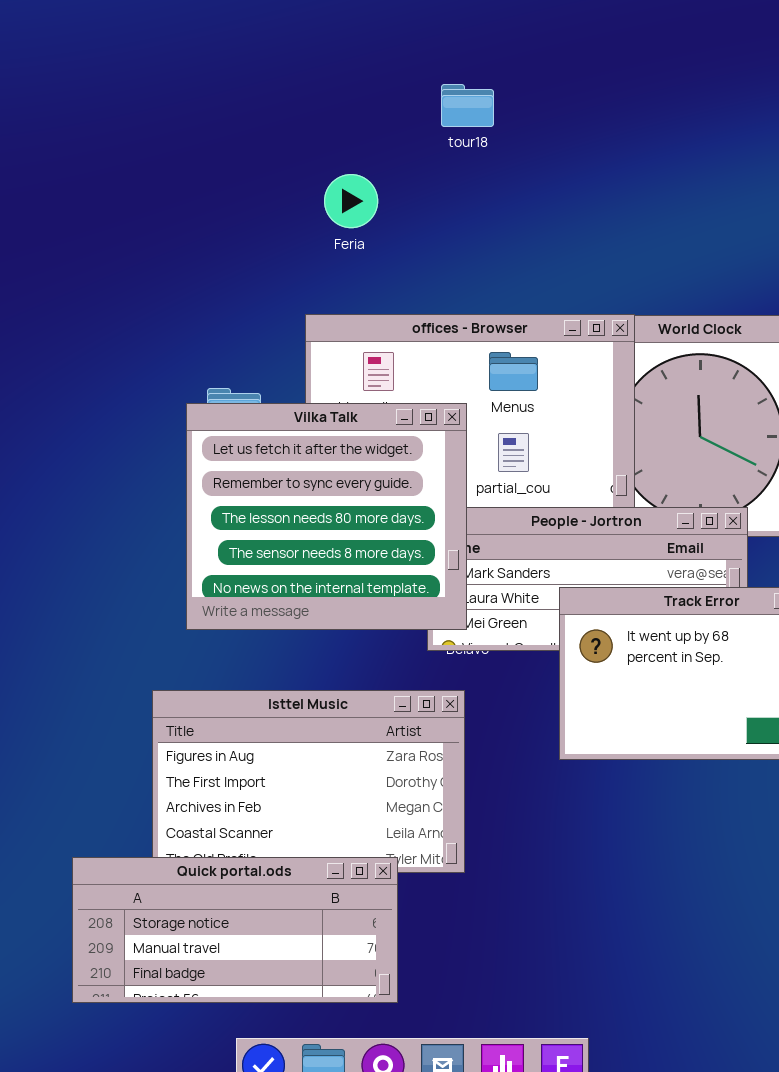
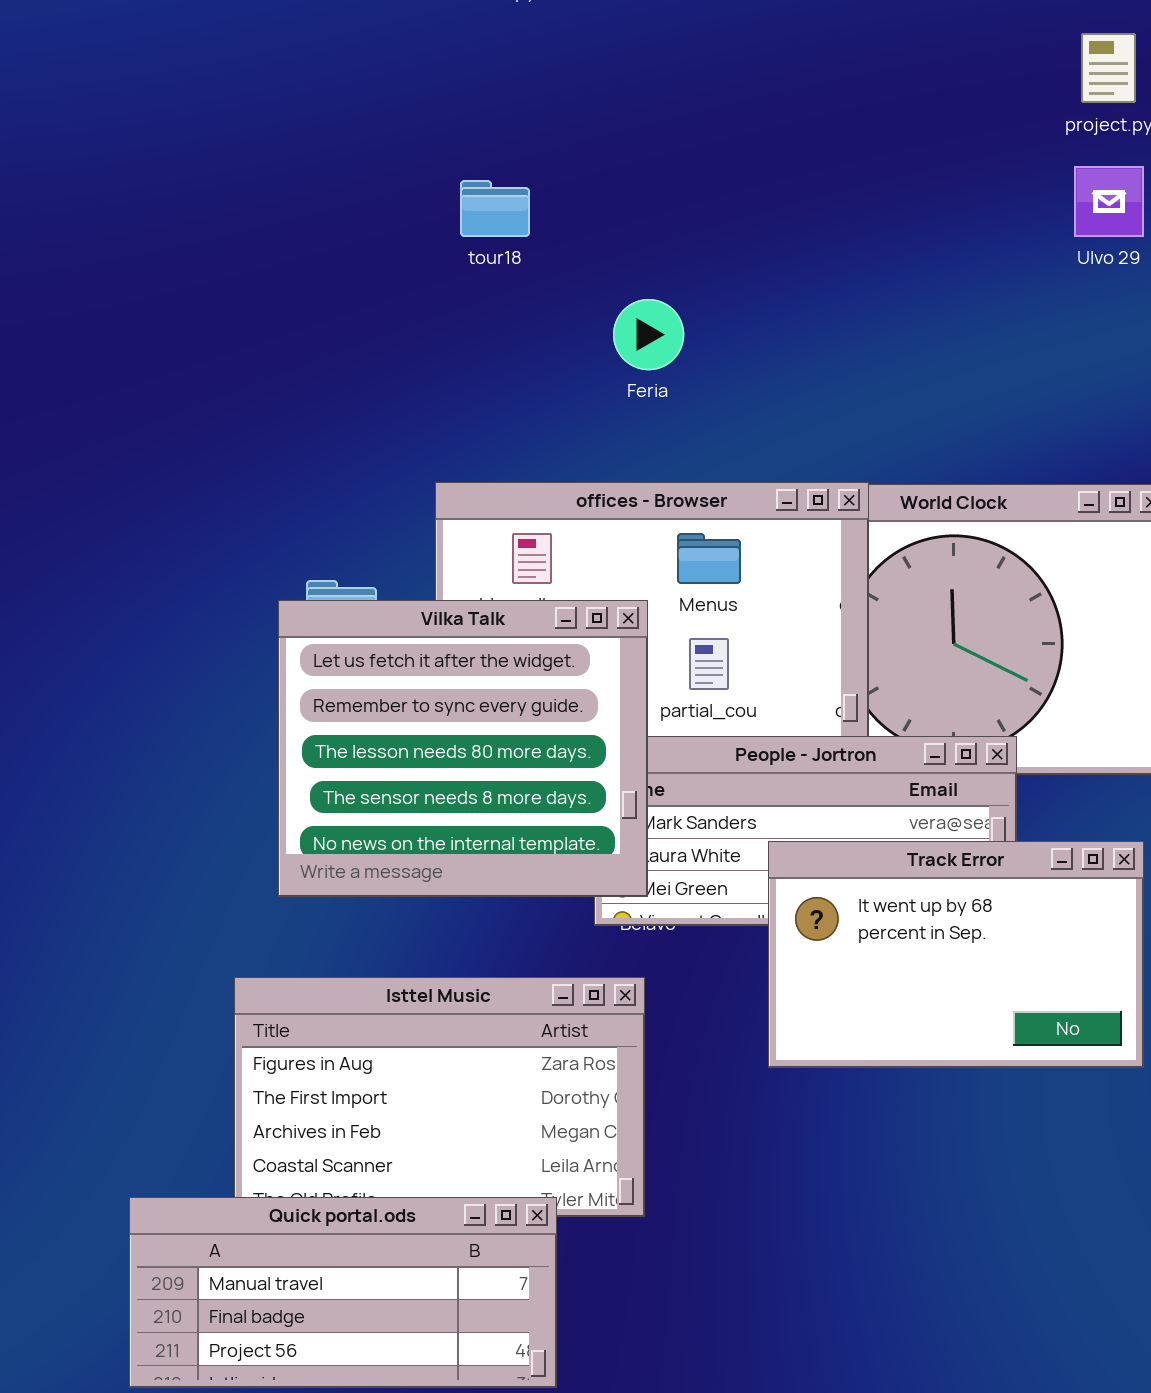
tour18: [441,84,494,127] -> [460,180,530,237], moved
Feria: [324,174,378,228] -> [613,299,684,370], moved
Quick portal.ods: [72,857,398,1003] -> [129,1197,557,1388], scrolled down 1 row

